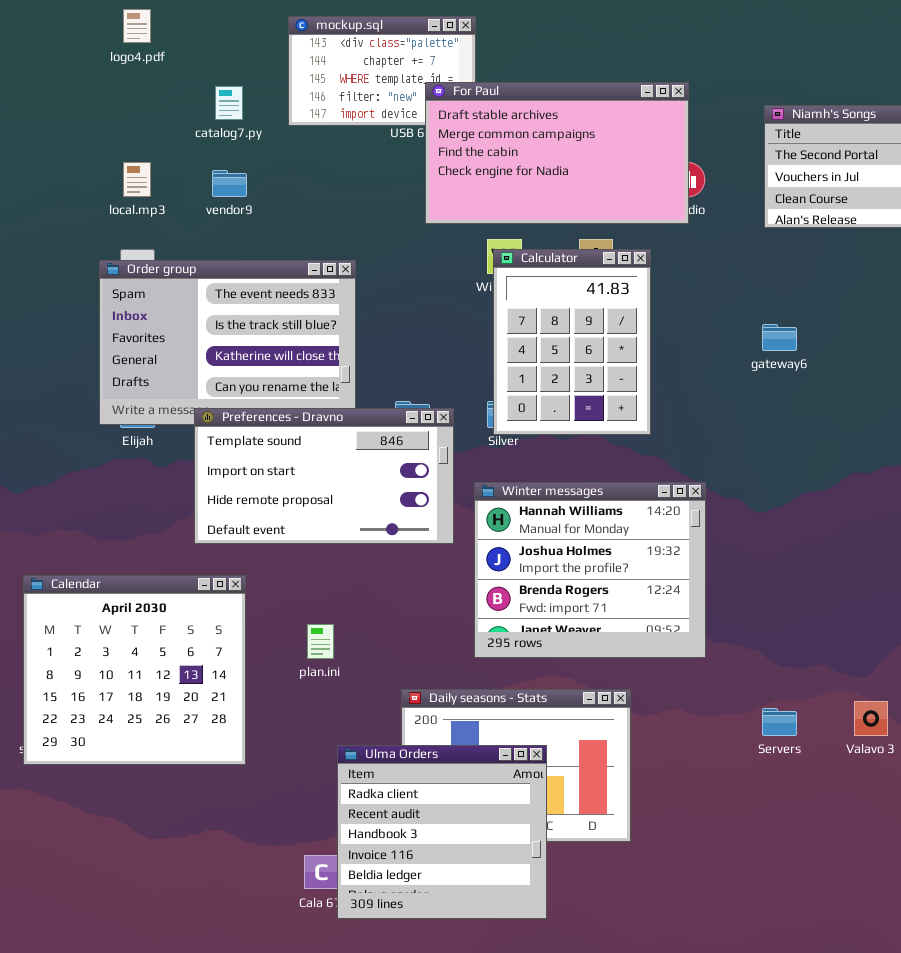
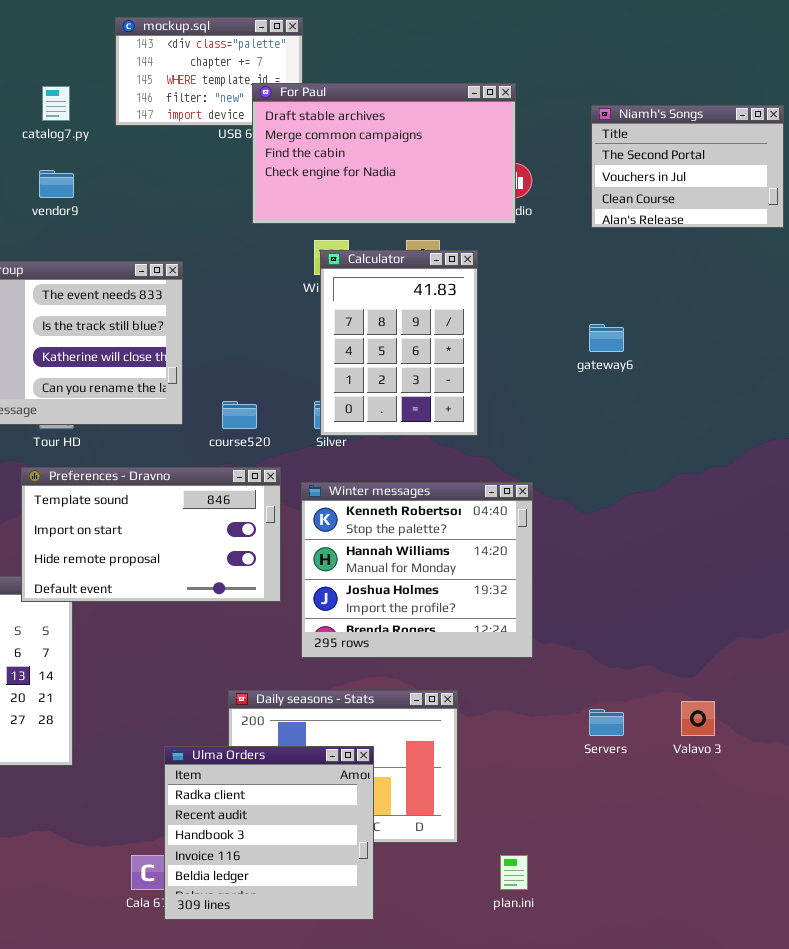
Preferences - Dravno: [194,408,454,544] -> [21,467,281,602], moved
Winter messages: [474,482,706,658] -> [301,482,533,658], scrolled up 1 row
plan.ini: [307,624,334,659] -> [500,855,528,890], moved

